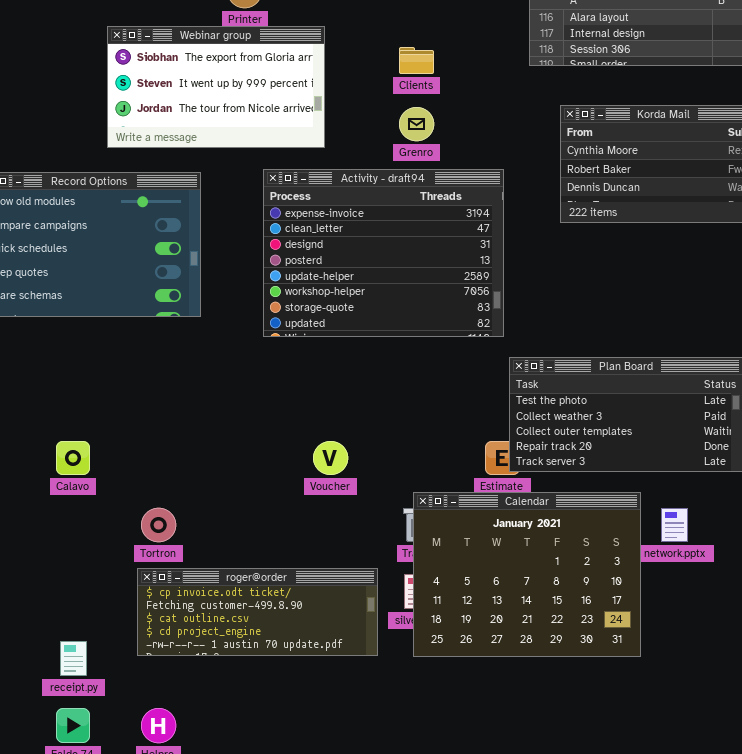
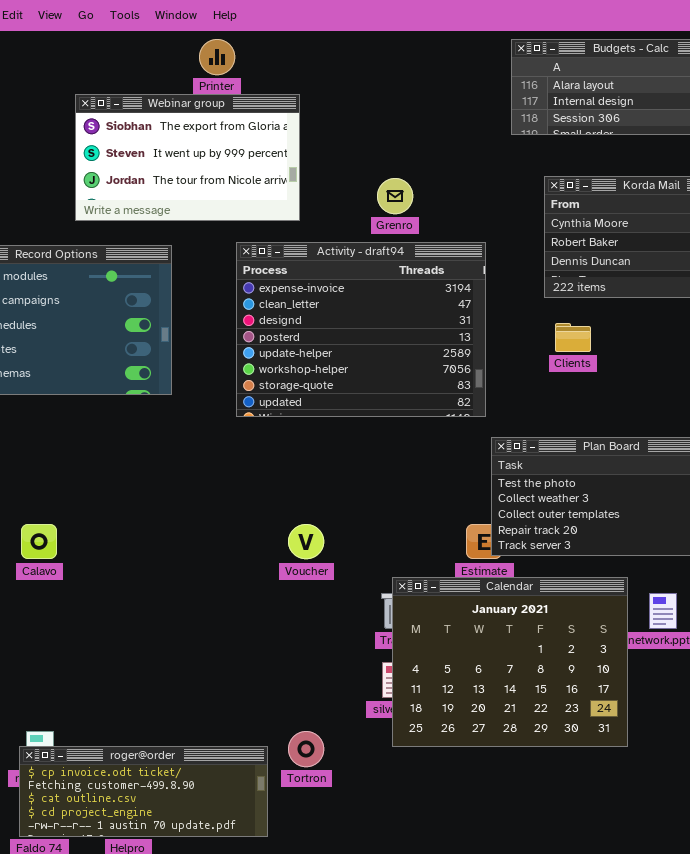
Clients: [399,47,434,74] -> [555,323,591,352], moved
Tortron: [141,508,176,542] -> [288,731,324,767], moved
roger@order: [137,568,378,656] -> [19,746,268,837], moved

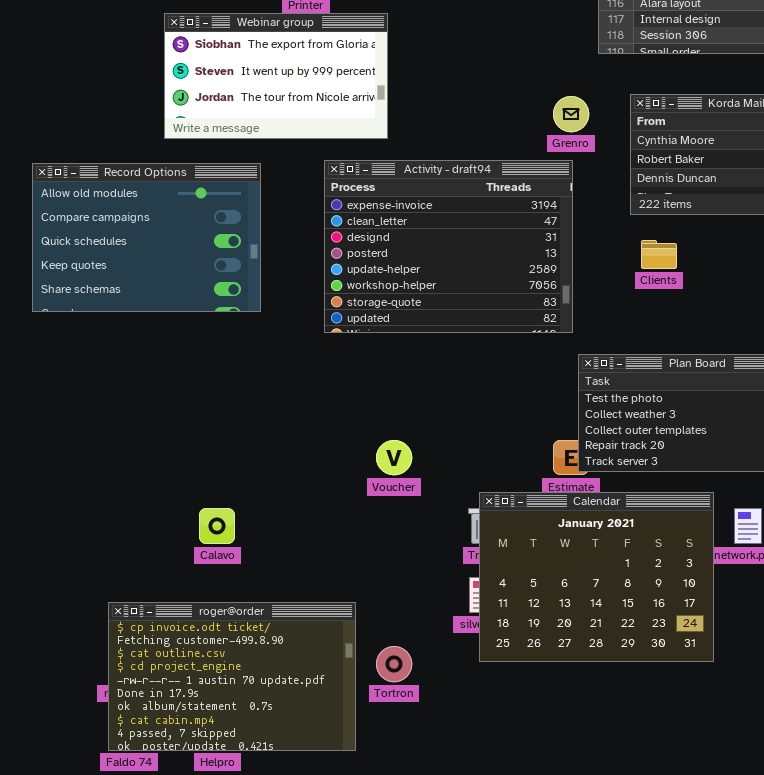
Grenro: [377,178,413,214] -> [553,96,589,132], moved
Calavo: [21,524,57,559] -> [199,508,235,544], moved
roger@order: [19,746,268,837] -> [108,602,356,751], resized

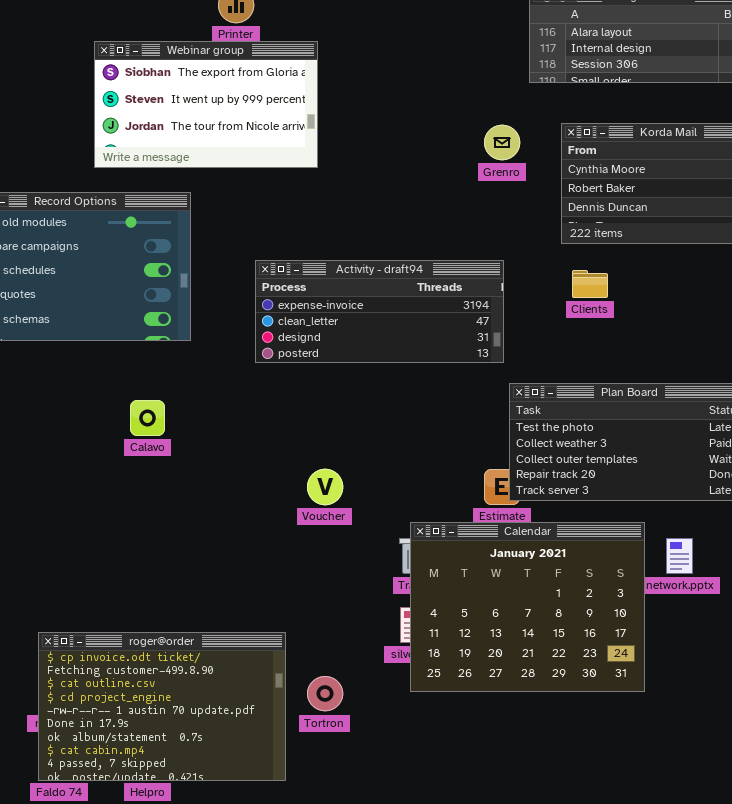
Activity - draft94: [324,160,573,333] -> [255,260,504,363], resized
Calavo: [199,508,235,544] -> [130,400,165,436], moved

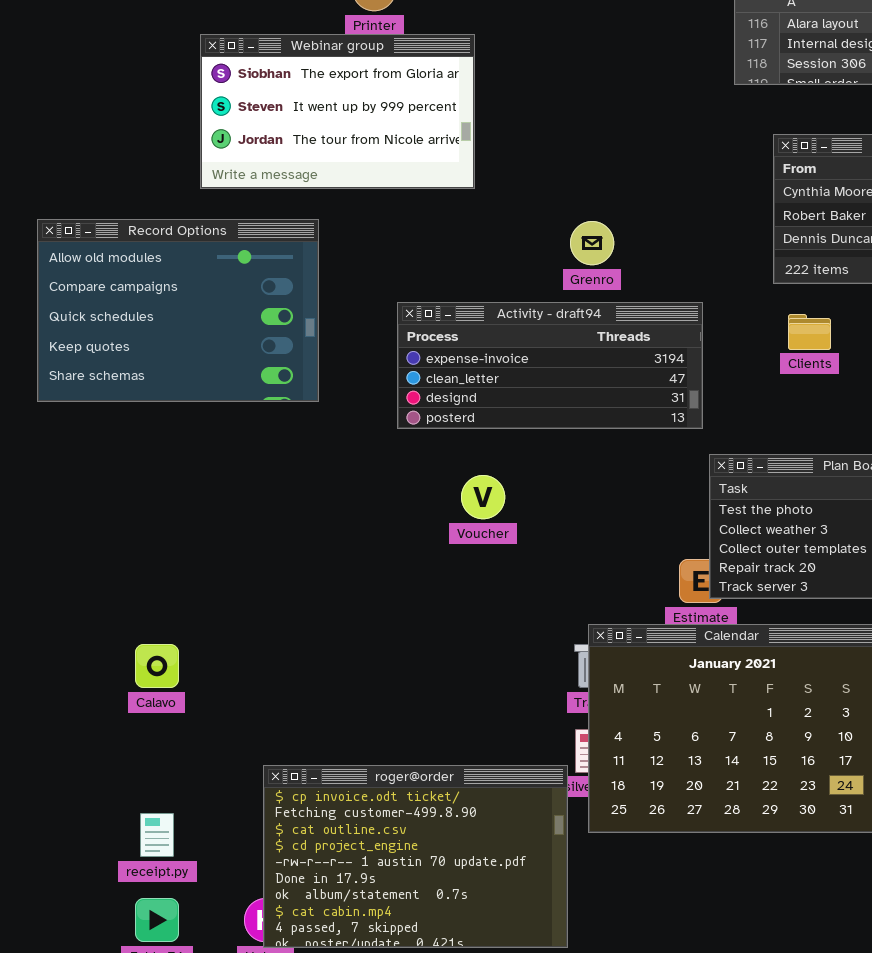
Grenro: [484,125,520,160] -> [570,221,614,265], moved
Calavo: [130,400,165,436] -> [135,644,179,688], moved
Voucher: [307,469,343,505] -> [461,475,505,519], moved
roger@order: [38,632,286,781] -> [263,765,568,948], moved

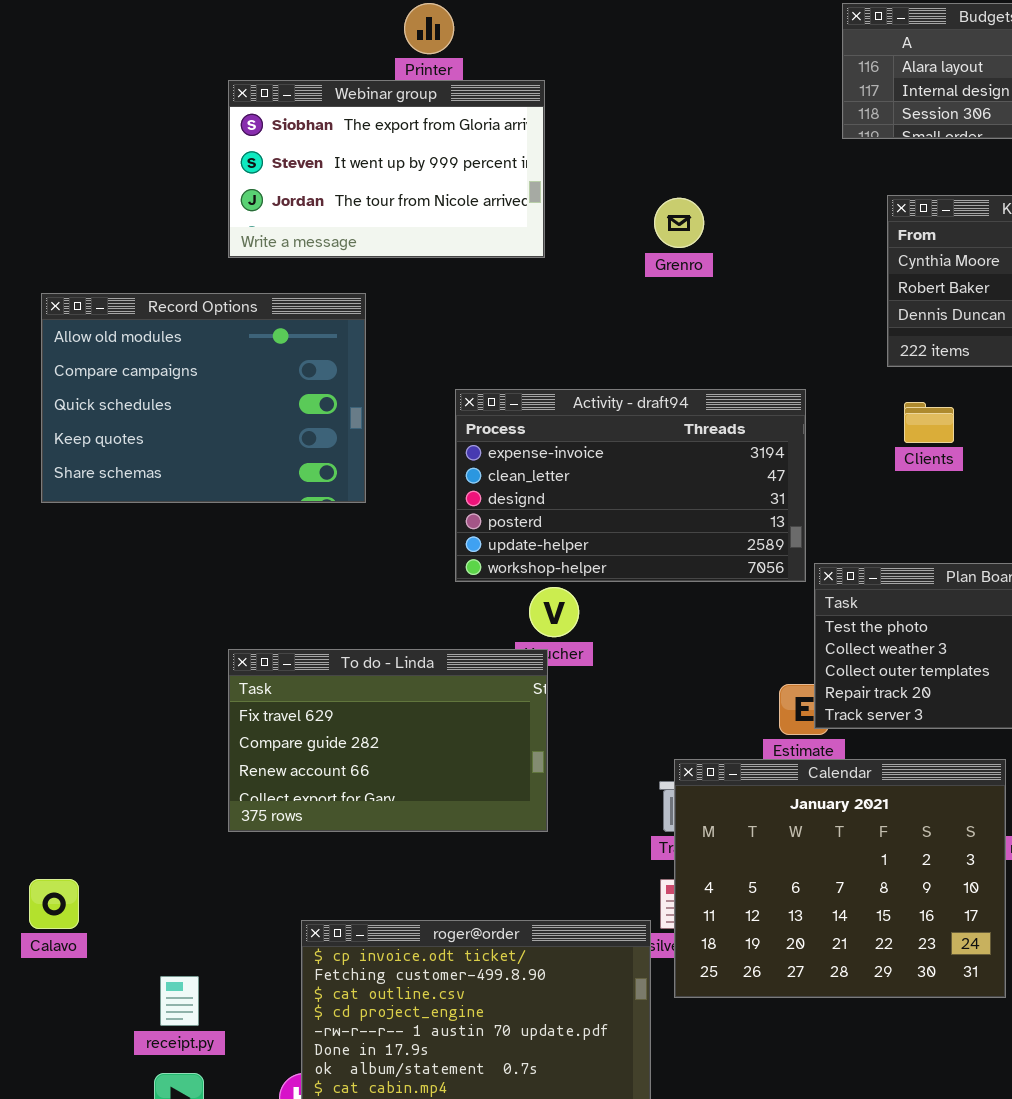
Grenro: [570,221,614,265] -> [654,198,704,248], moved
Activity - draft94: [397,302,703,429] -> [455,389,806,582], resized
To do - Linda: none -> [228,649,548,832], opened
Calavo: [135,644,179,688] -> [29,879,79,929], moved

